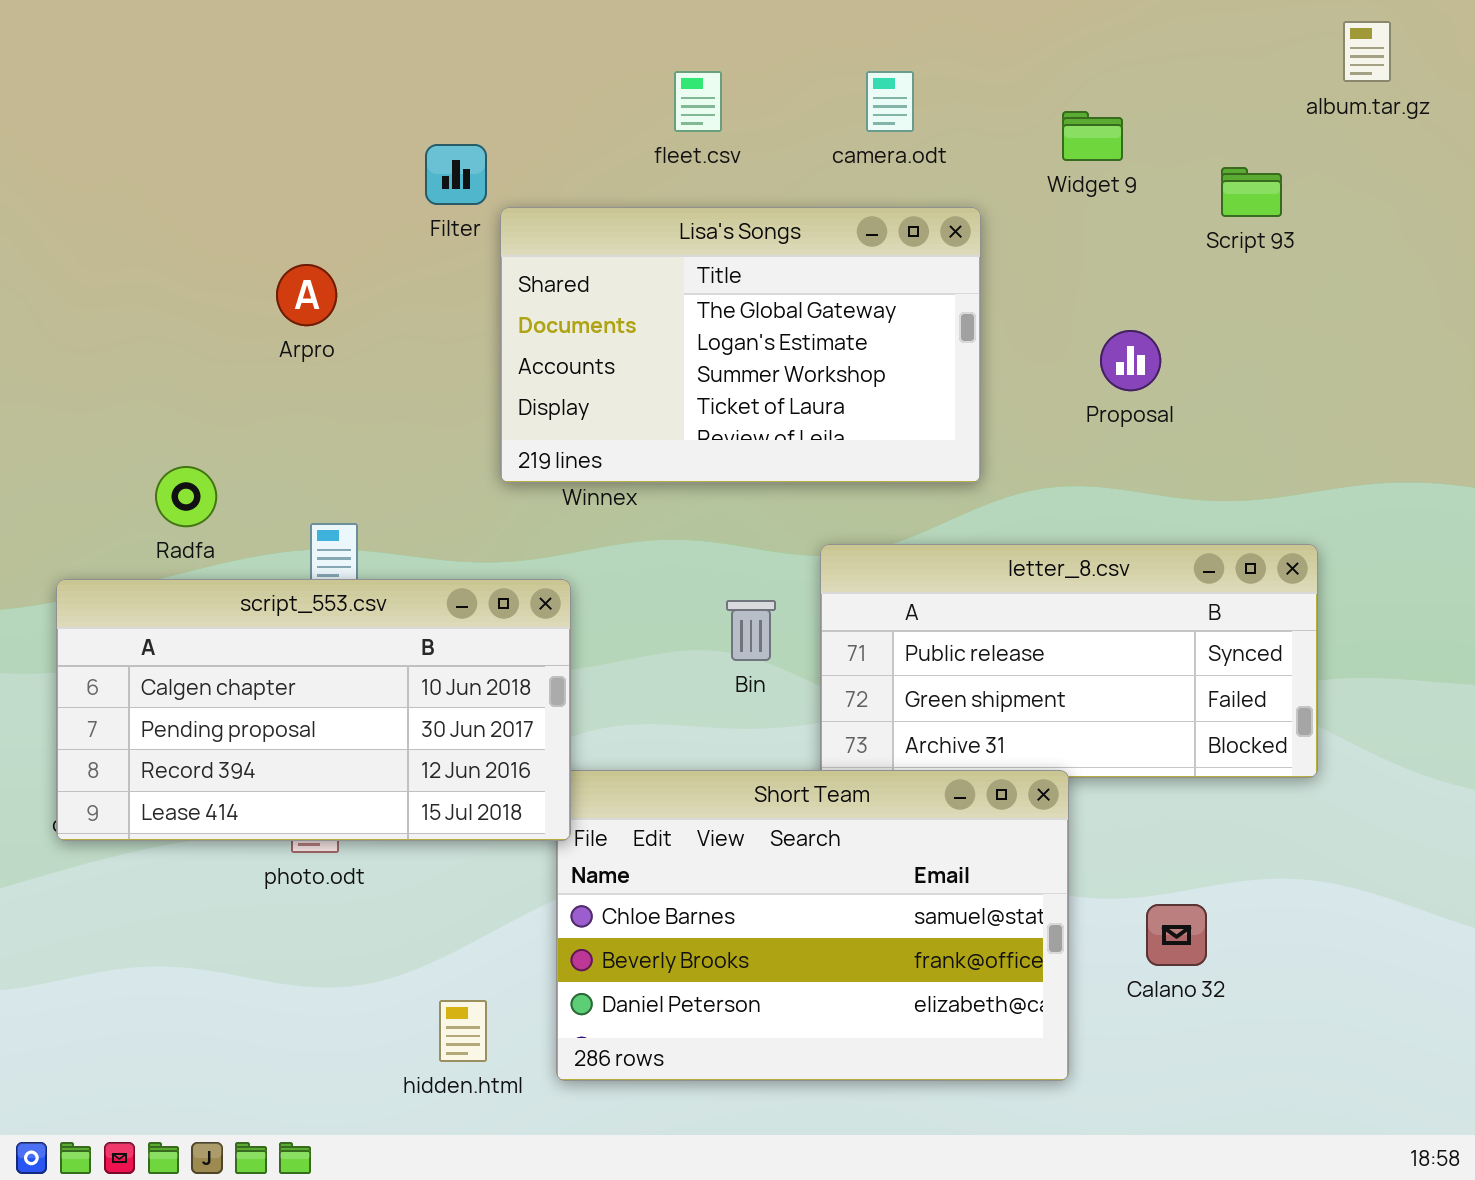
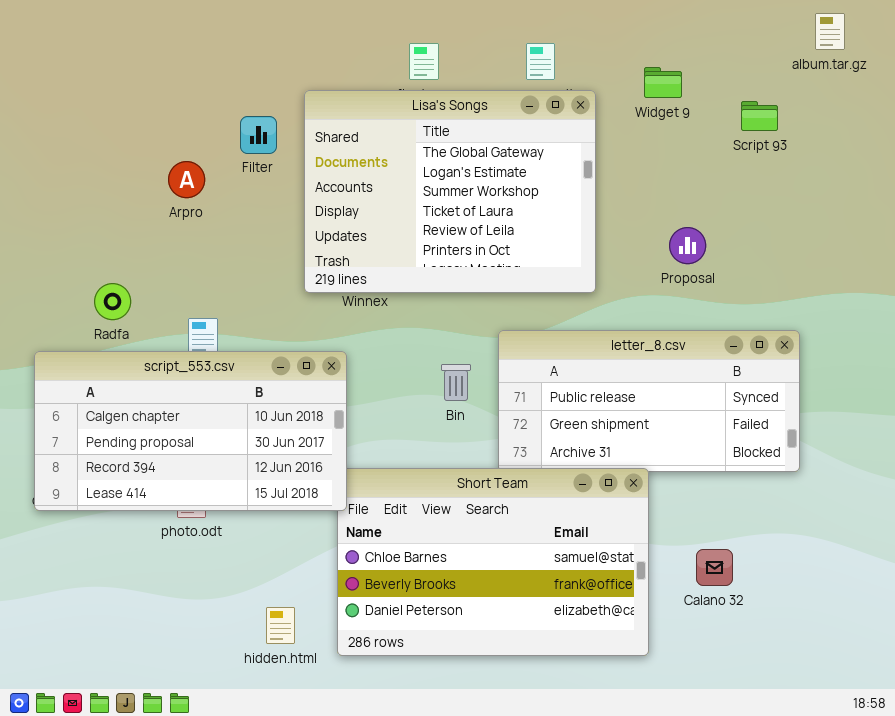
Filter: [425,144,487,205] -> [240,116,277,154], moved
Lisa's Songs: [500,207,981,483] -> [304,90,596,293], resized
Proposal: [1100,330,1161,391] -> [669,227,706,264], moved

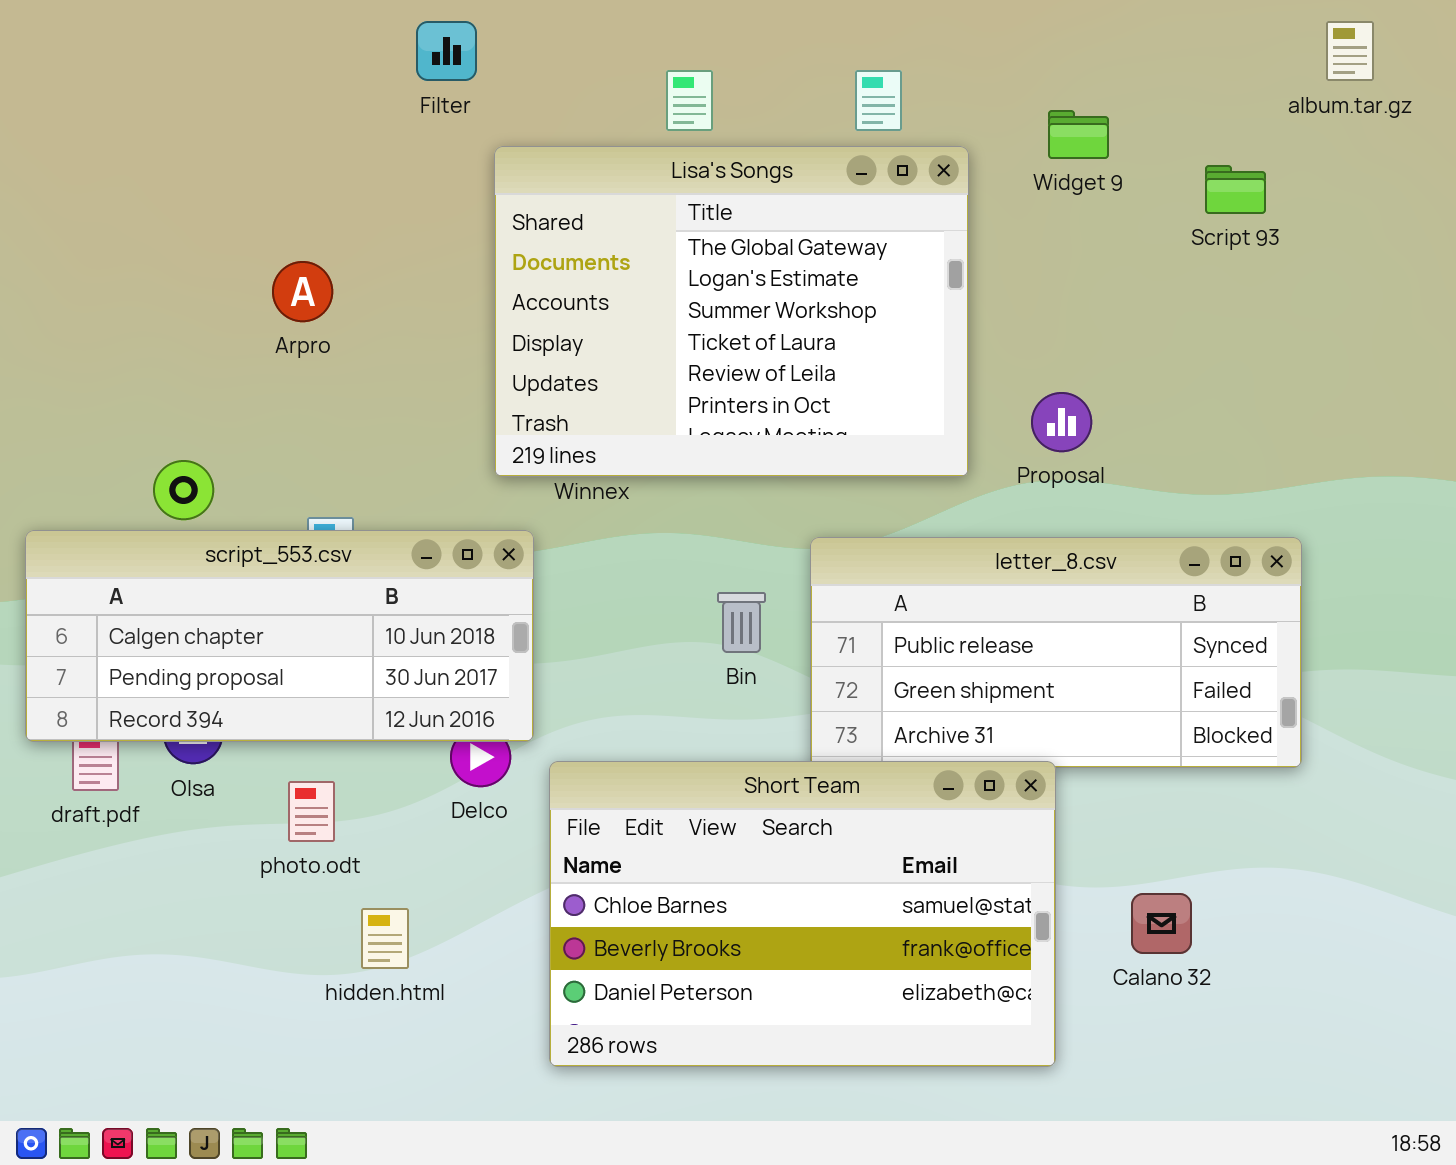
Filter: [240,116,277,154] -> [416,21,477,81], moved
Proposal: [669,227,706,264] -> [1031,392,1092,452], moved
script_553.csv: [34,351,347,511] -> [25,530,534,742], moved, resized
hidden.html: [266,607,295,644] -> [361,908,409,969], moved

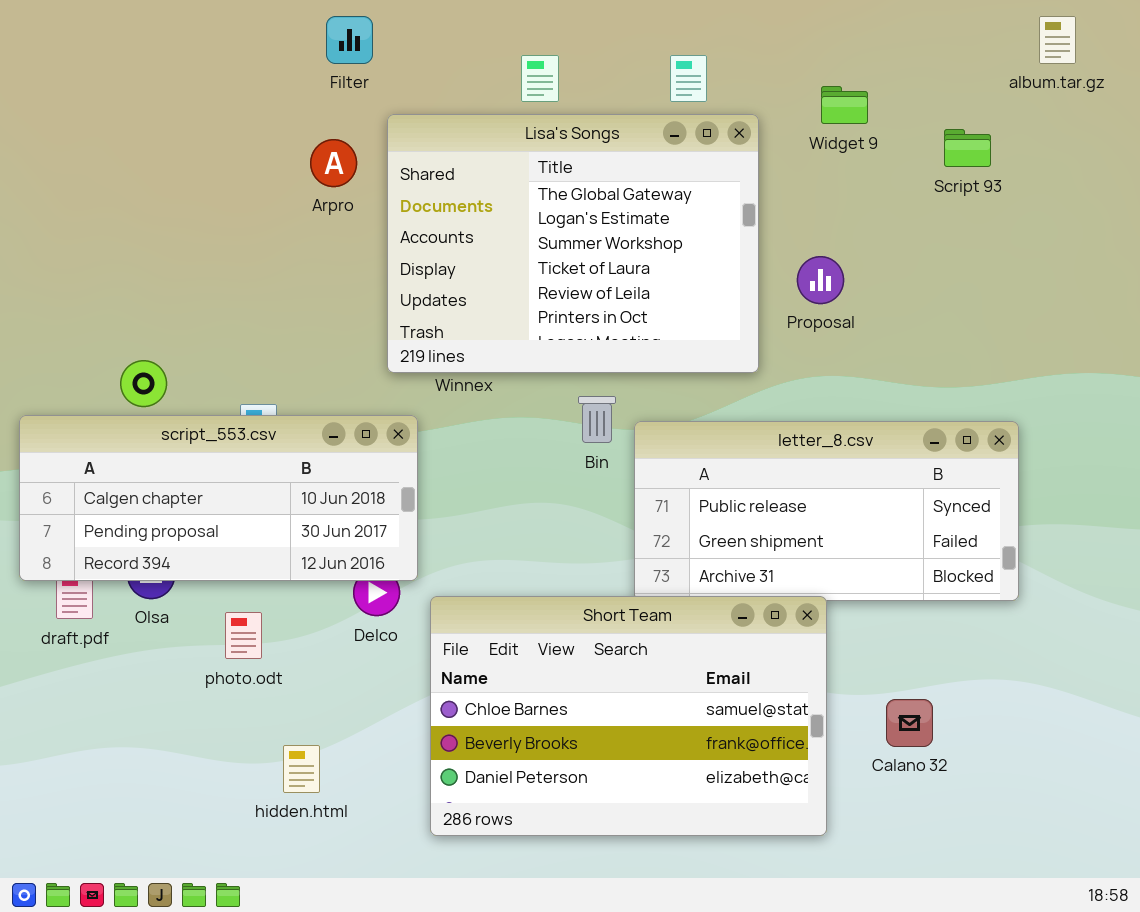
Arpro: [272,261,333,322] -> [310,139,357,187], moved
Proposal: [1031,392,1092,452] -> [797,256,844,304], moved
Bin: [717,592,766,653] -> [578,396,616,443], moved
hidden.html: [361,908,409,969] -> [283,745,320,793], moved

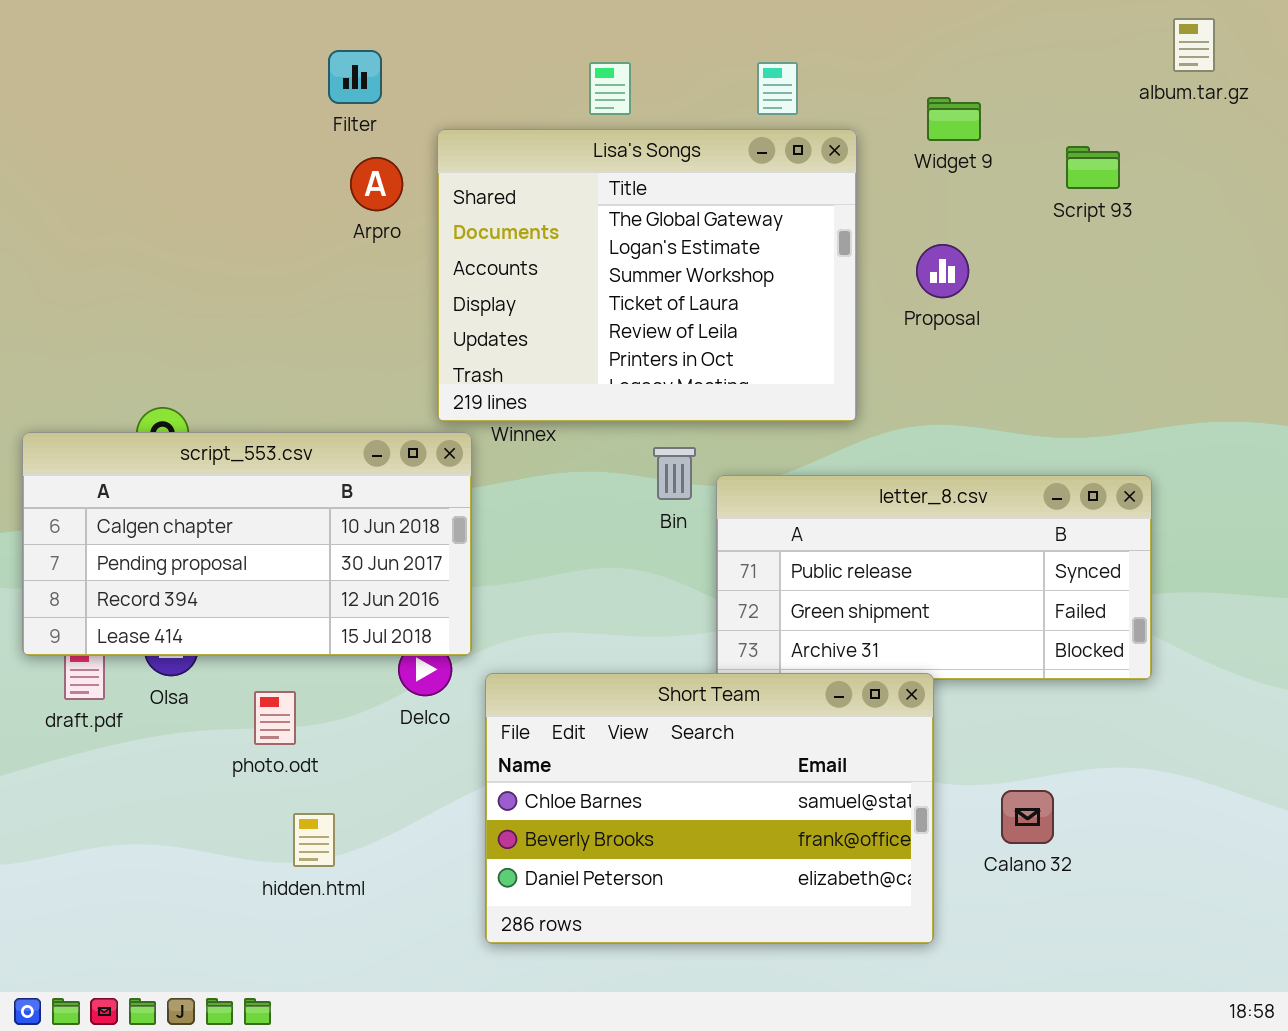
Filter: [326,16,373,64] -> [328,50,382,104], moved
Proposal: [797,256,844,304] -> [916,244,969,298], moved
script_553.csv: [19,415,418,581] -> [22,432,472,656], resized
hidden.html: [283,745,320,793] -> [293,813,335,867], moved

